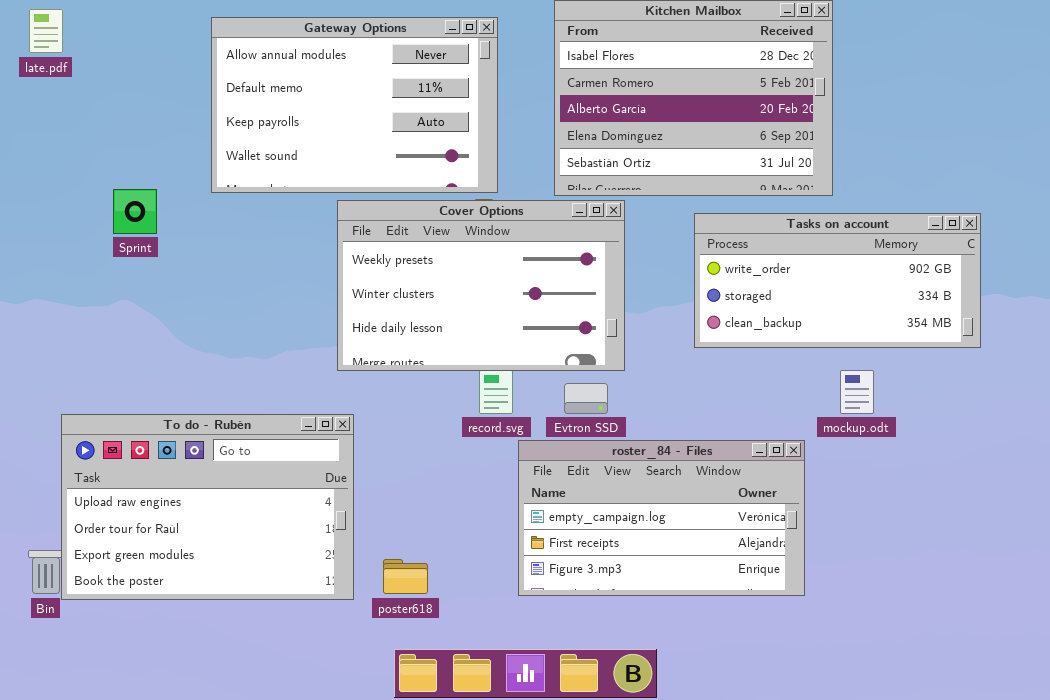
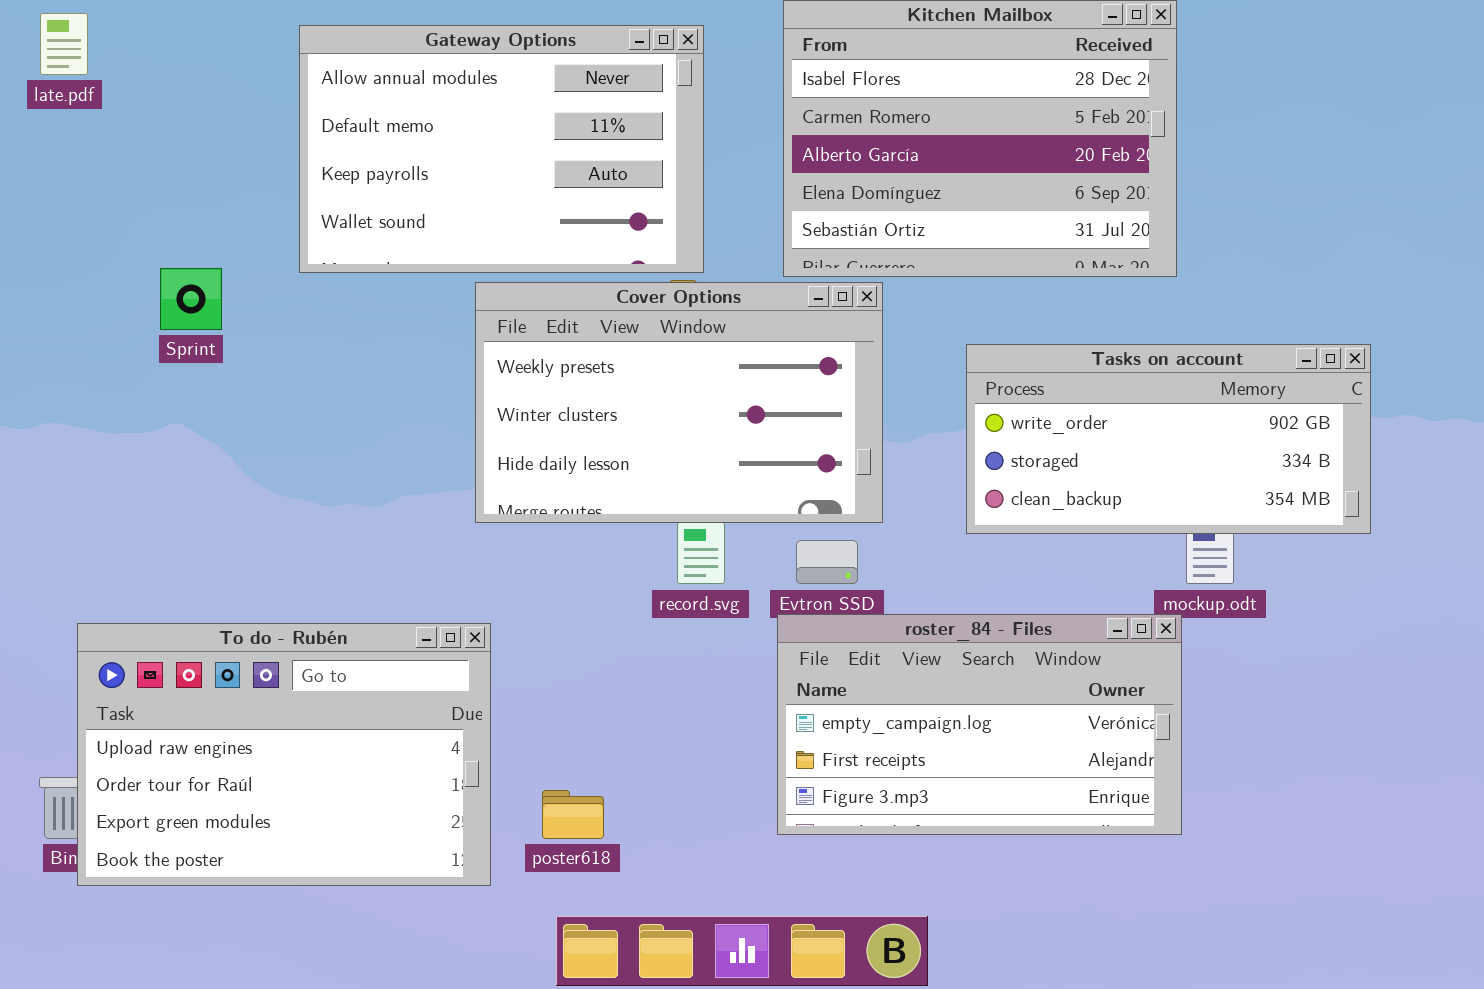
Tasks on account: [694,213,981,348] -> [966,344,1371,534], moved
To do - Rubén: [61,414,354,600] -> [77,623,491,886], moved
roster_84 - Files: [518,440,805,596] -> [777,614,1182,835], moved

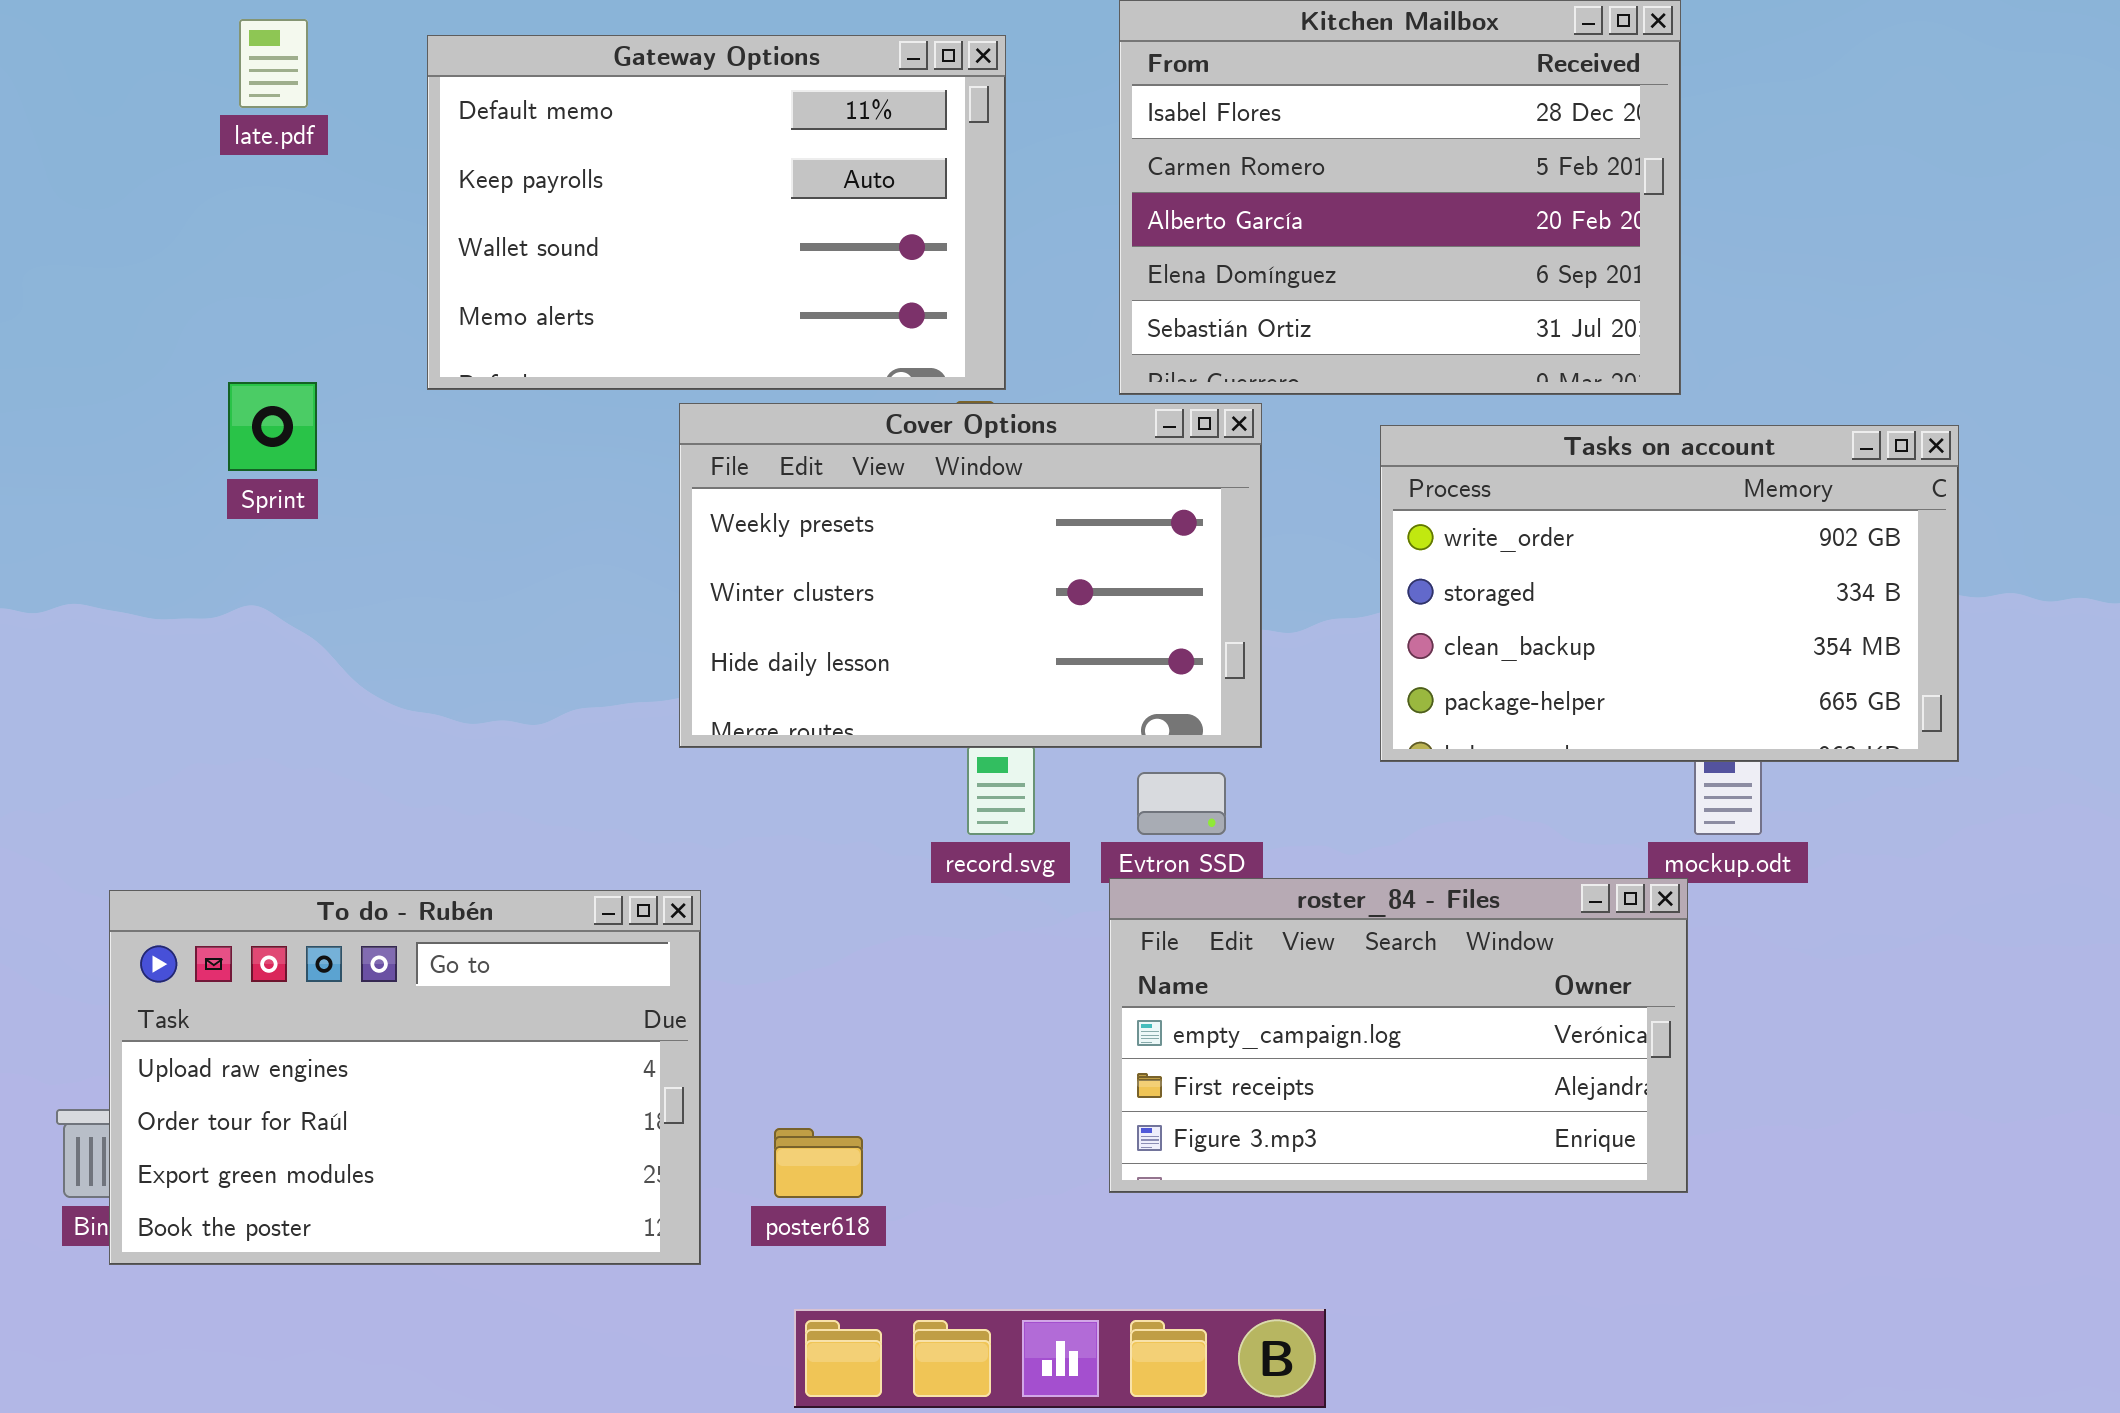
late.pdf: [40,13,88,75] -> [239,19,308,108], moved
Gateway Options: [299,25,704,273] -> [427,35,1006,390], scrolled down 1 row
Tasks on account: [966,344,1371,534] -> [1380,425,1959,762], resized

